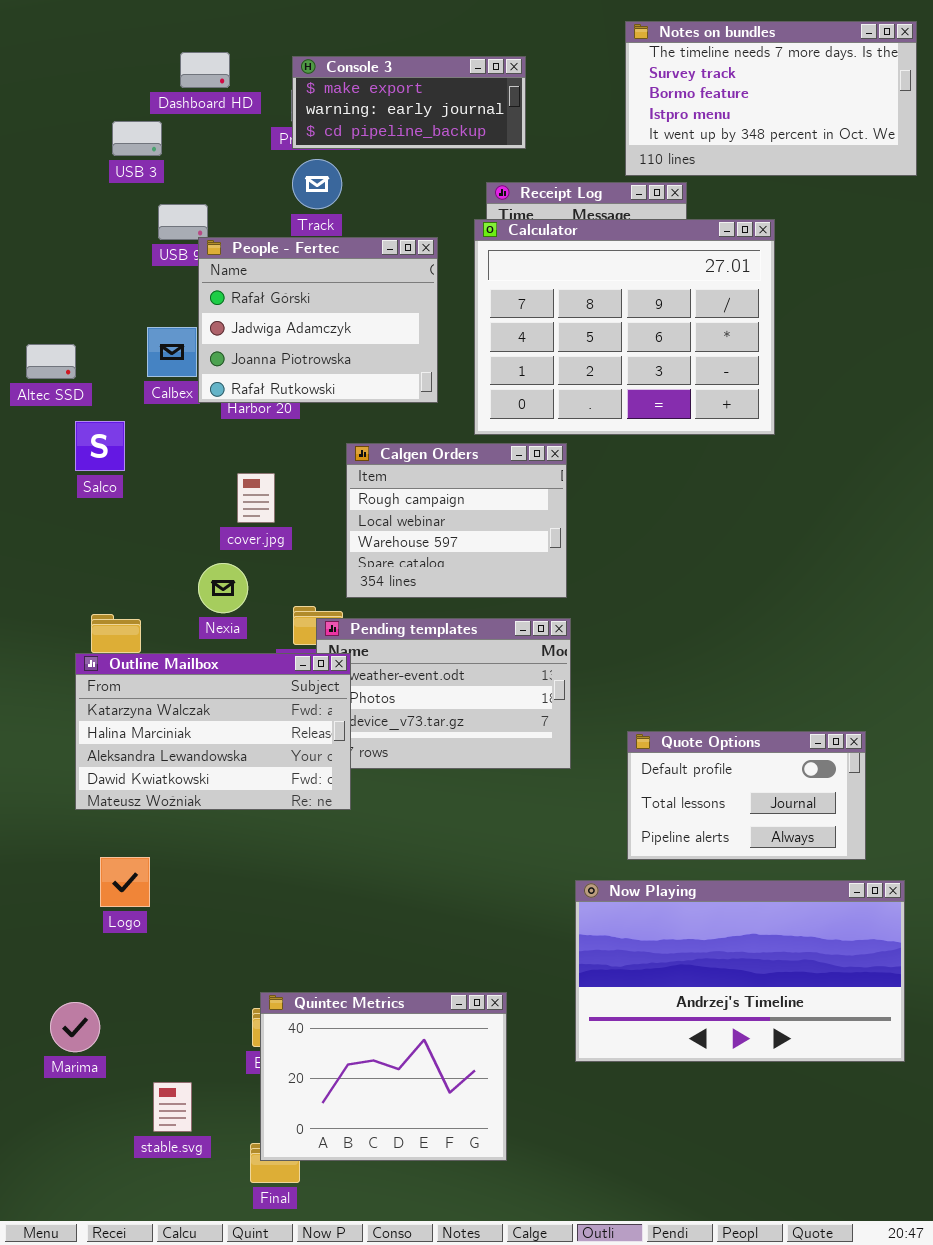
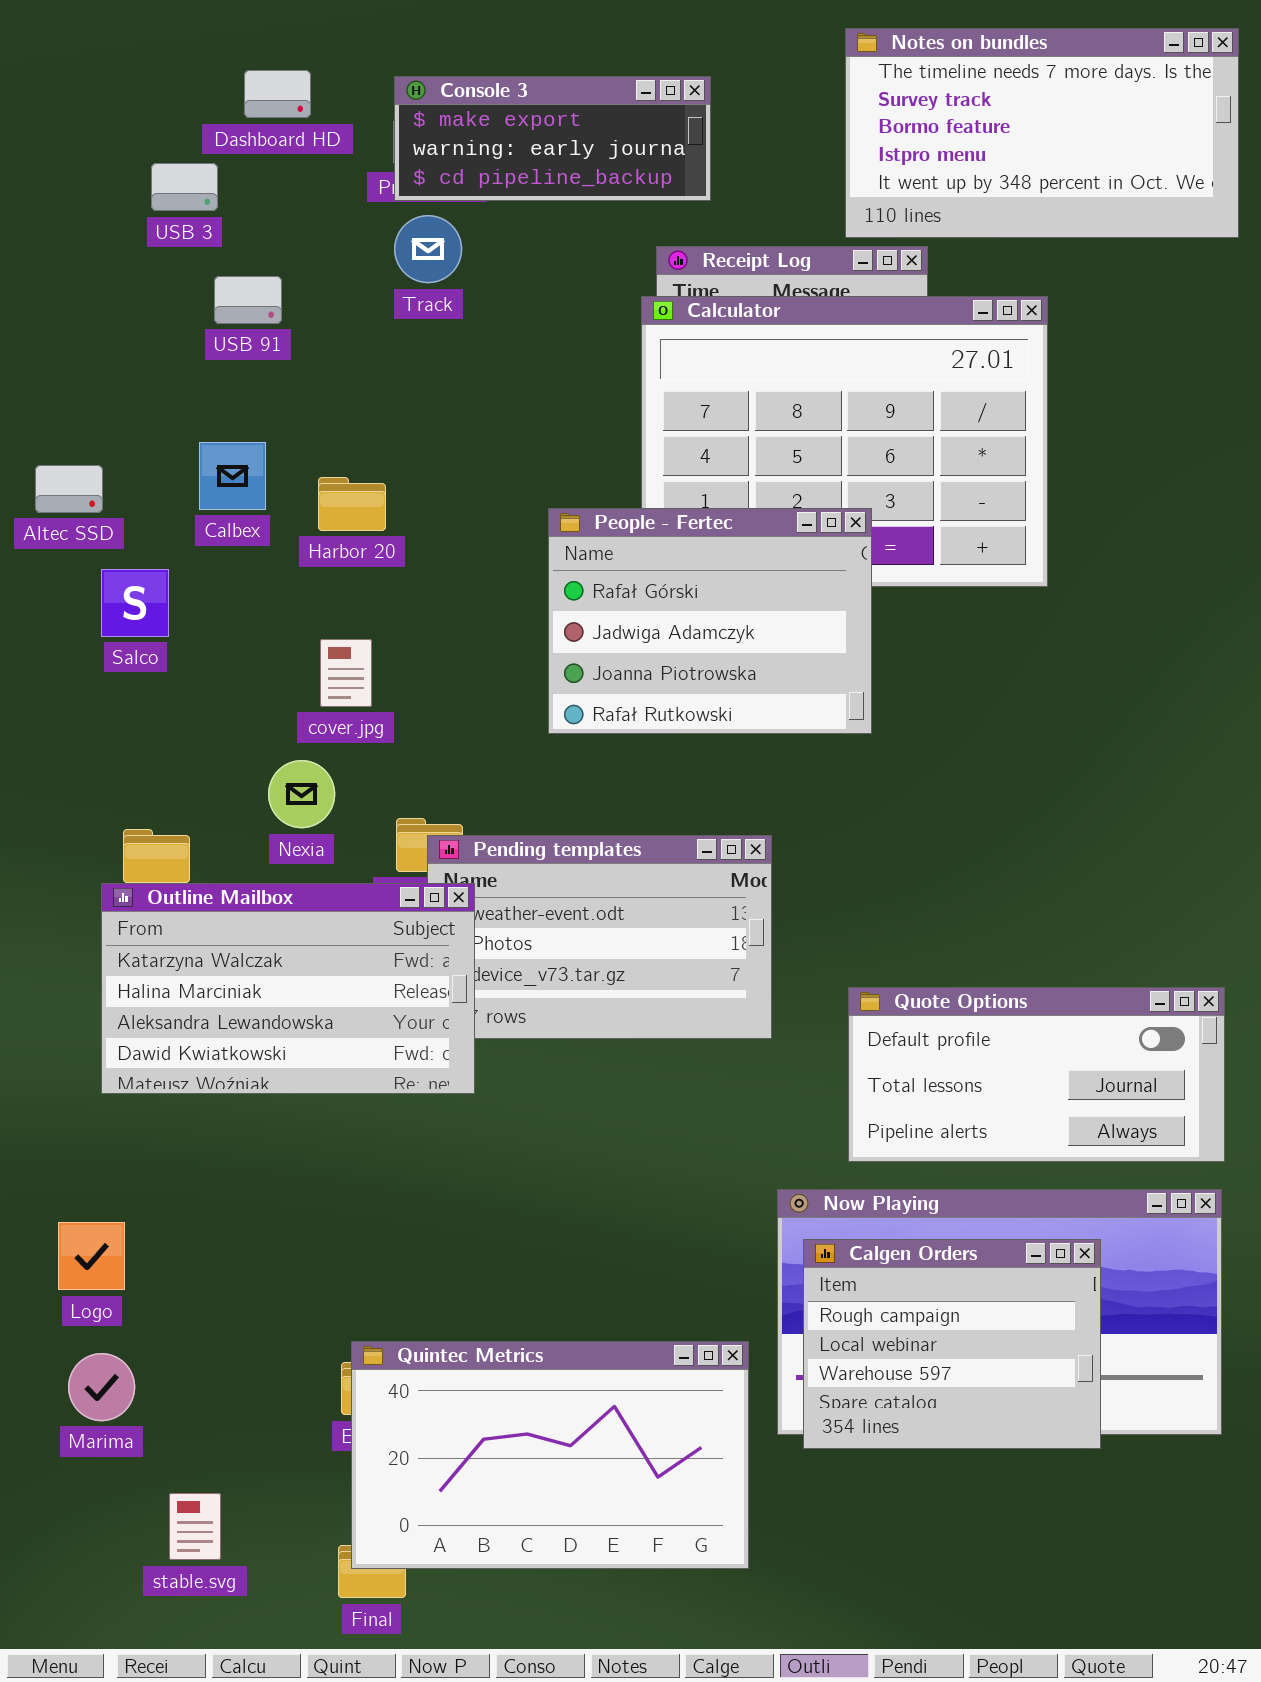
People - Fertec: [198,237,438,403] -> [548,508,872,734], moved
Calgen Orders: [346,443,567,598] -> [803,1239,1101,1449], moved
Quote Options: [627,731,866,860] -> [848,987,1225,1162], resized
Logo: [100,857,150,907] -> [58,1222,125,1290], moved
Quintec Metrics: [260,992,507,1161] -> [351,1341,749,1569], resized
stable.svg: [153,1082,192,1132] -> [169,1493,221,1560], moved

